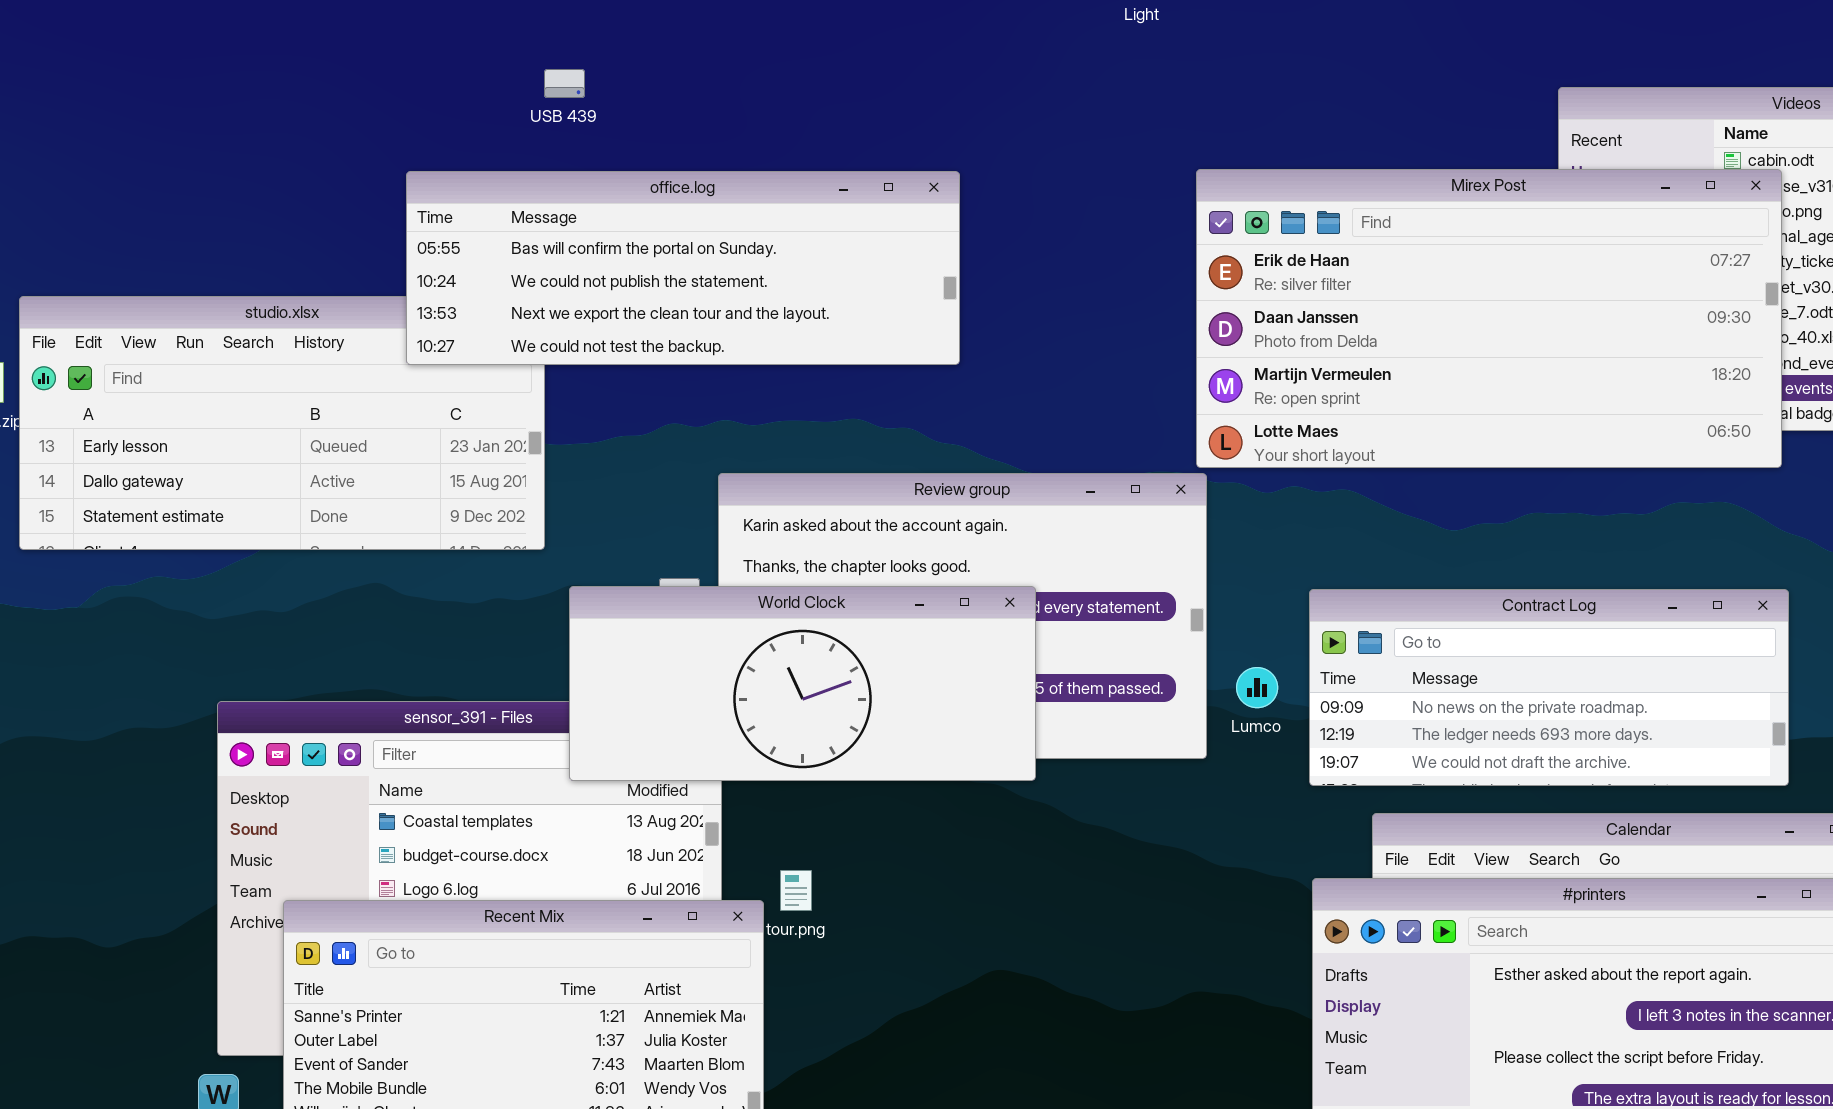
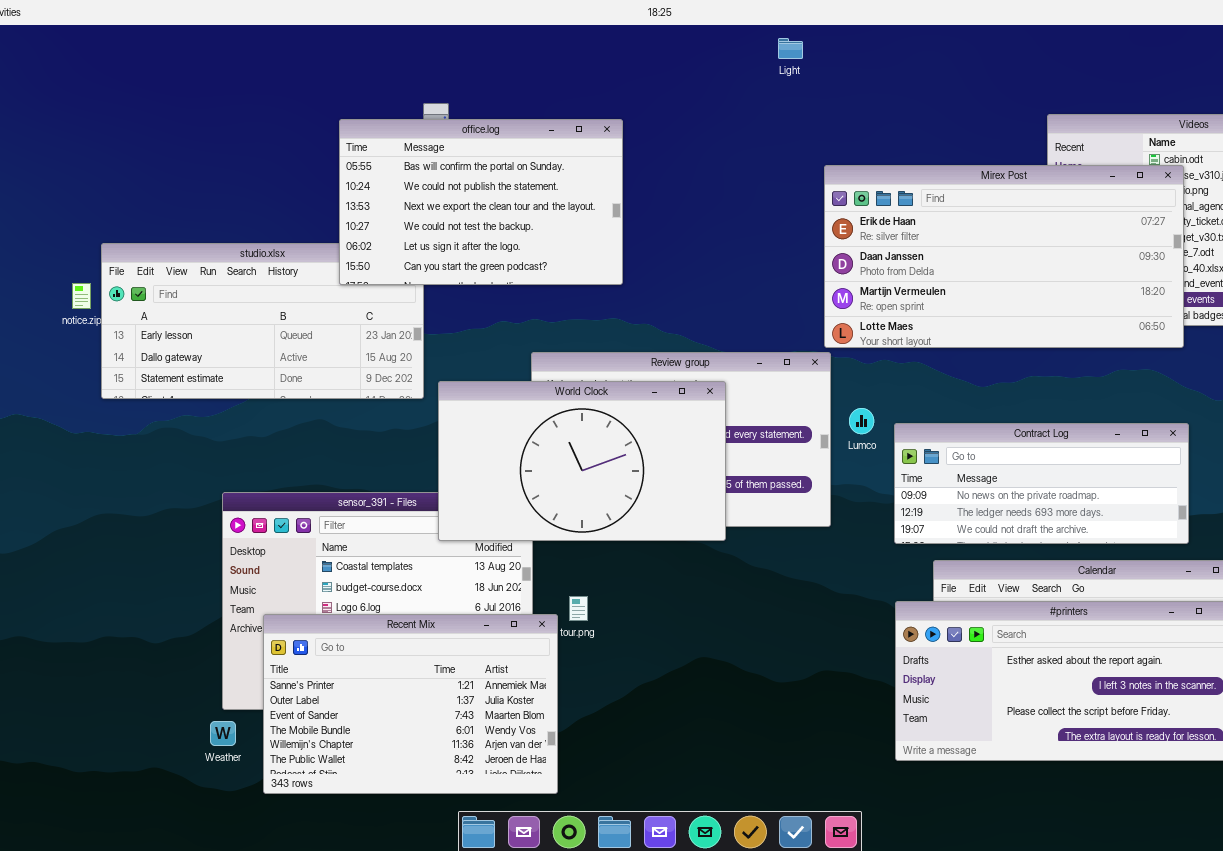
office.log: [406,171,960,365] -> [339,119,623,285], resized
World Clock: [569,586,1036,781] -> [438,381,726,541], resized
Lumco: [1236,667,1278,708] -> [849,408,874,434], moved

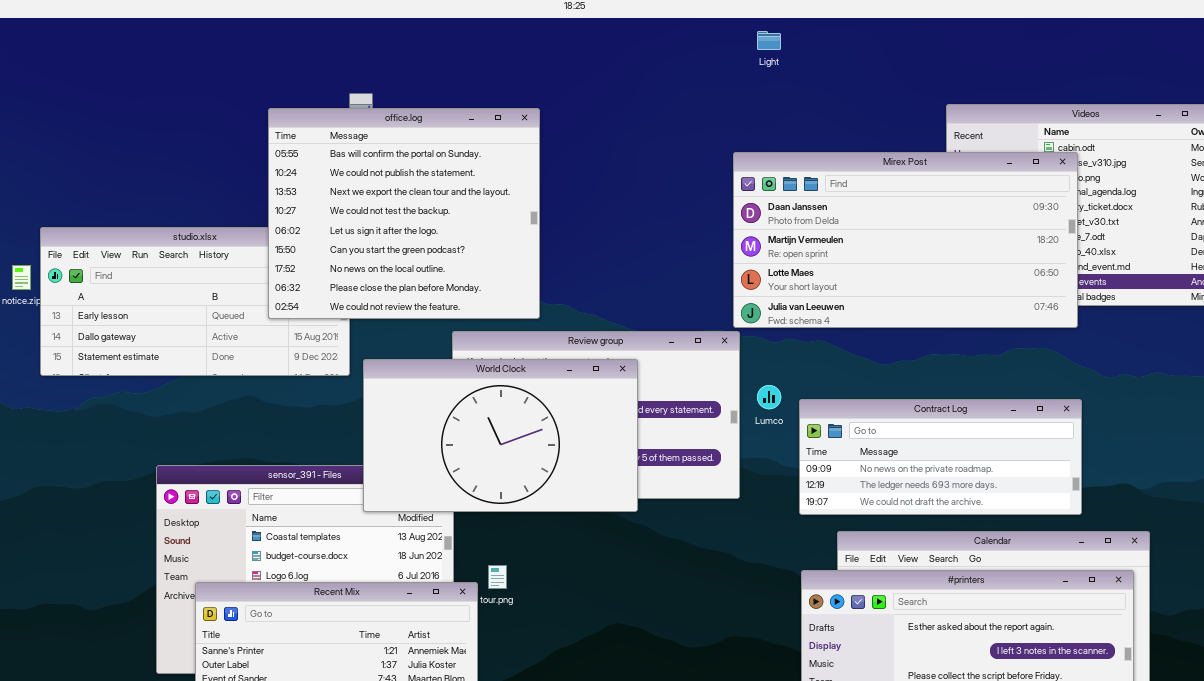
Light: [778,38,803,59] -> [757,31,781,50], moved
office.log: [339,119,623,285] -> [268,108,540,319], resized
Mirex Post: [824,165,1184,348] -> [733,152,1078,328], scrolled down 1 row

